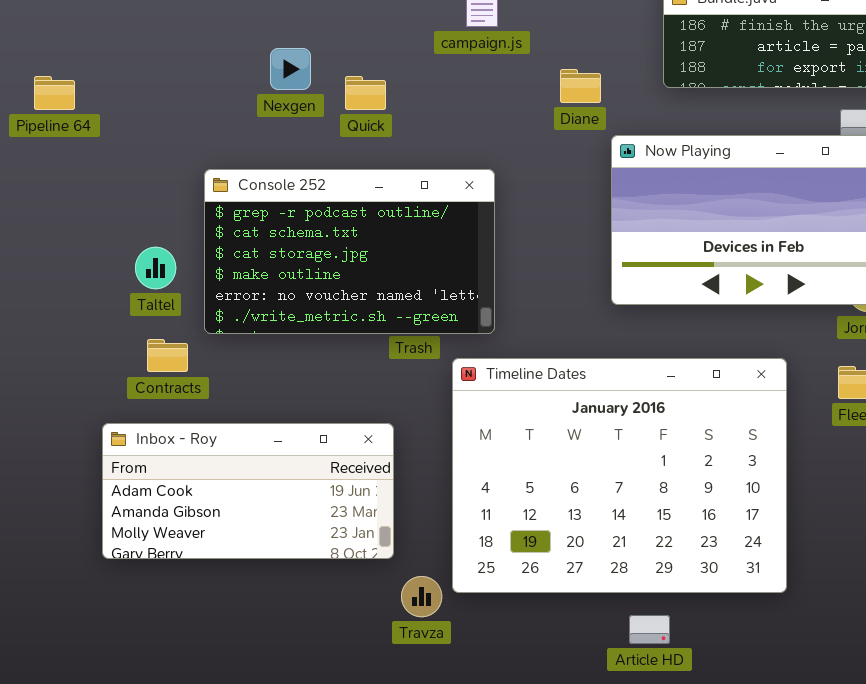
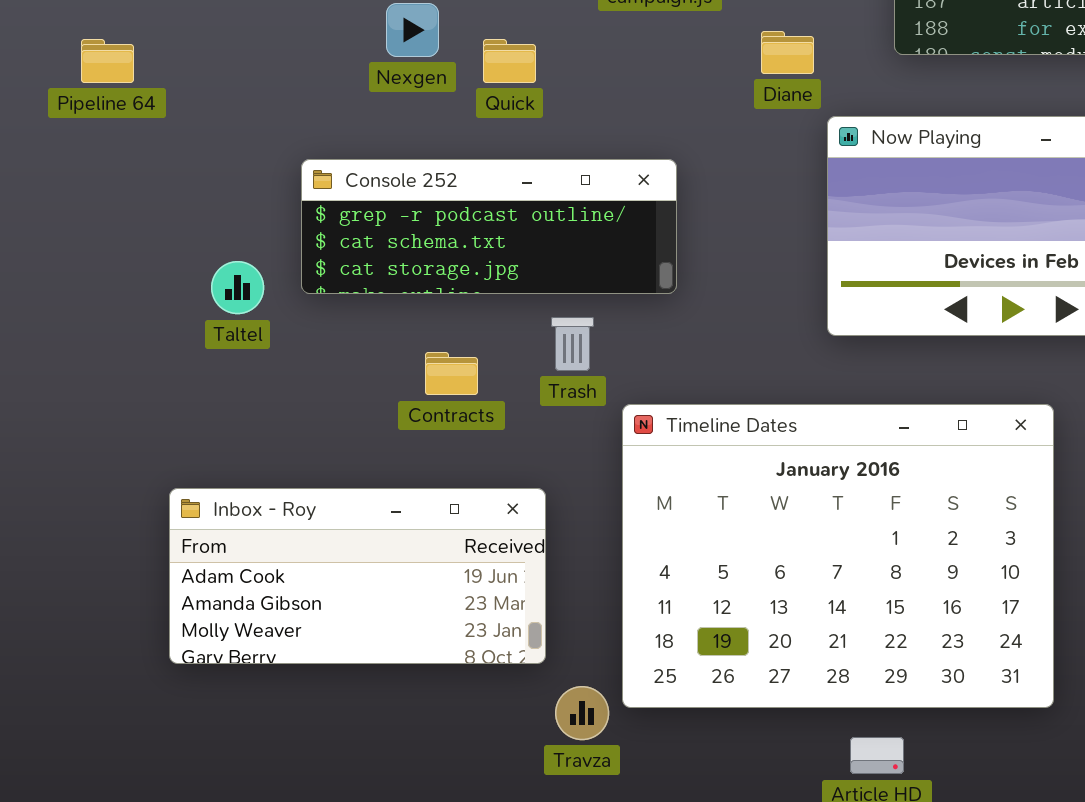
Console 252: [204,169,495,334] -> [301,159,677,294], resized
Contracts: [147,339,188,372] -> [425,352,478,395], moved

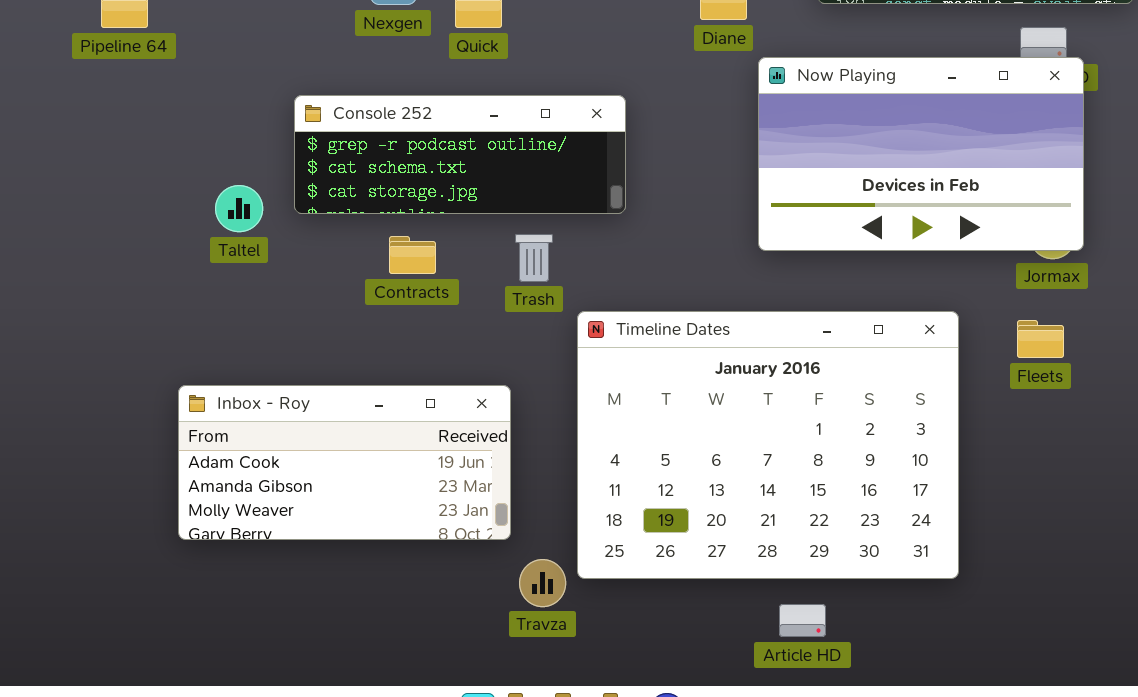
Contracts: [425,352,478,395] -> [389,236,436,274], moved

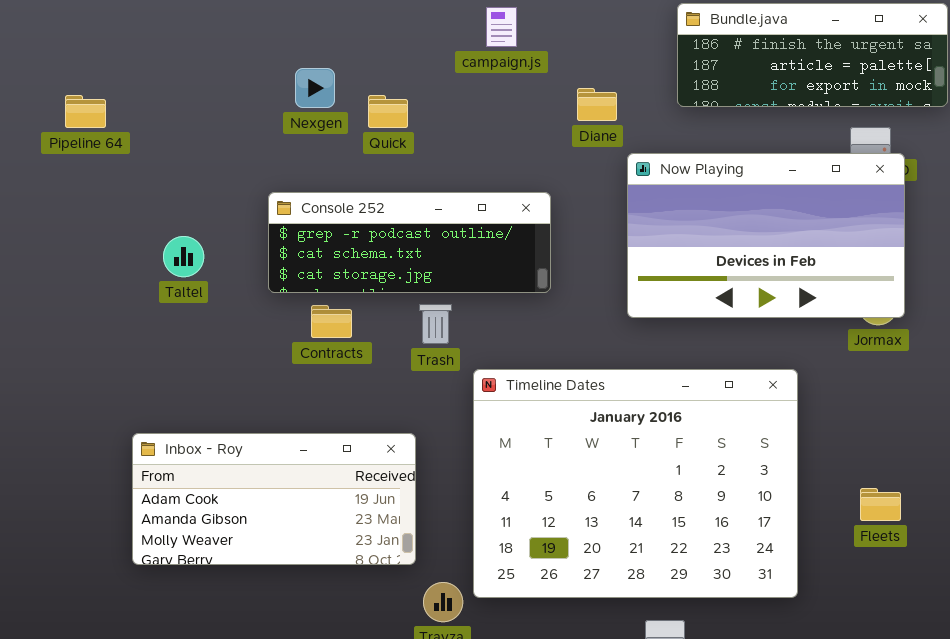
Console 252: [294,95,626,214] -> [268,192,551,293], moved
Taltel: [215,185,263,232] -> [163,236,204,277], moved
Fleets: [1017,320,1064,358] -> [860,488,901,521], moved

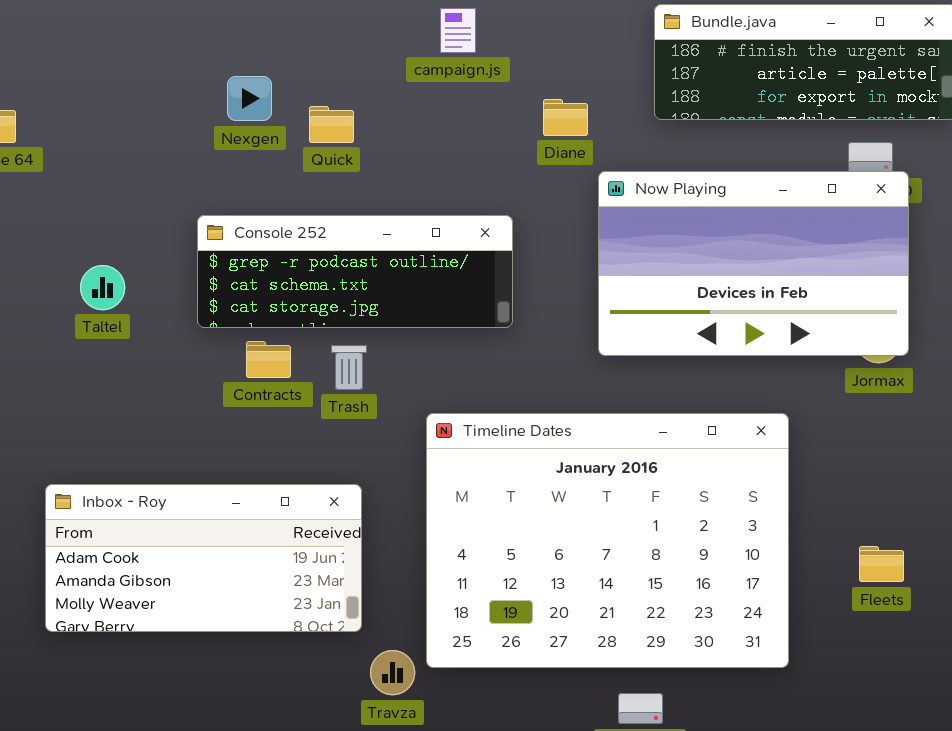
Trash: [419,304,452,344] -> [331,345,367,390], moved

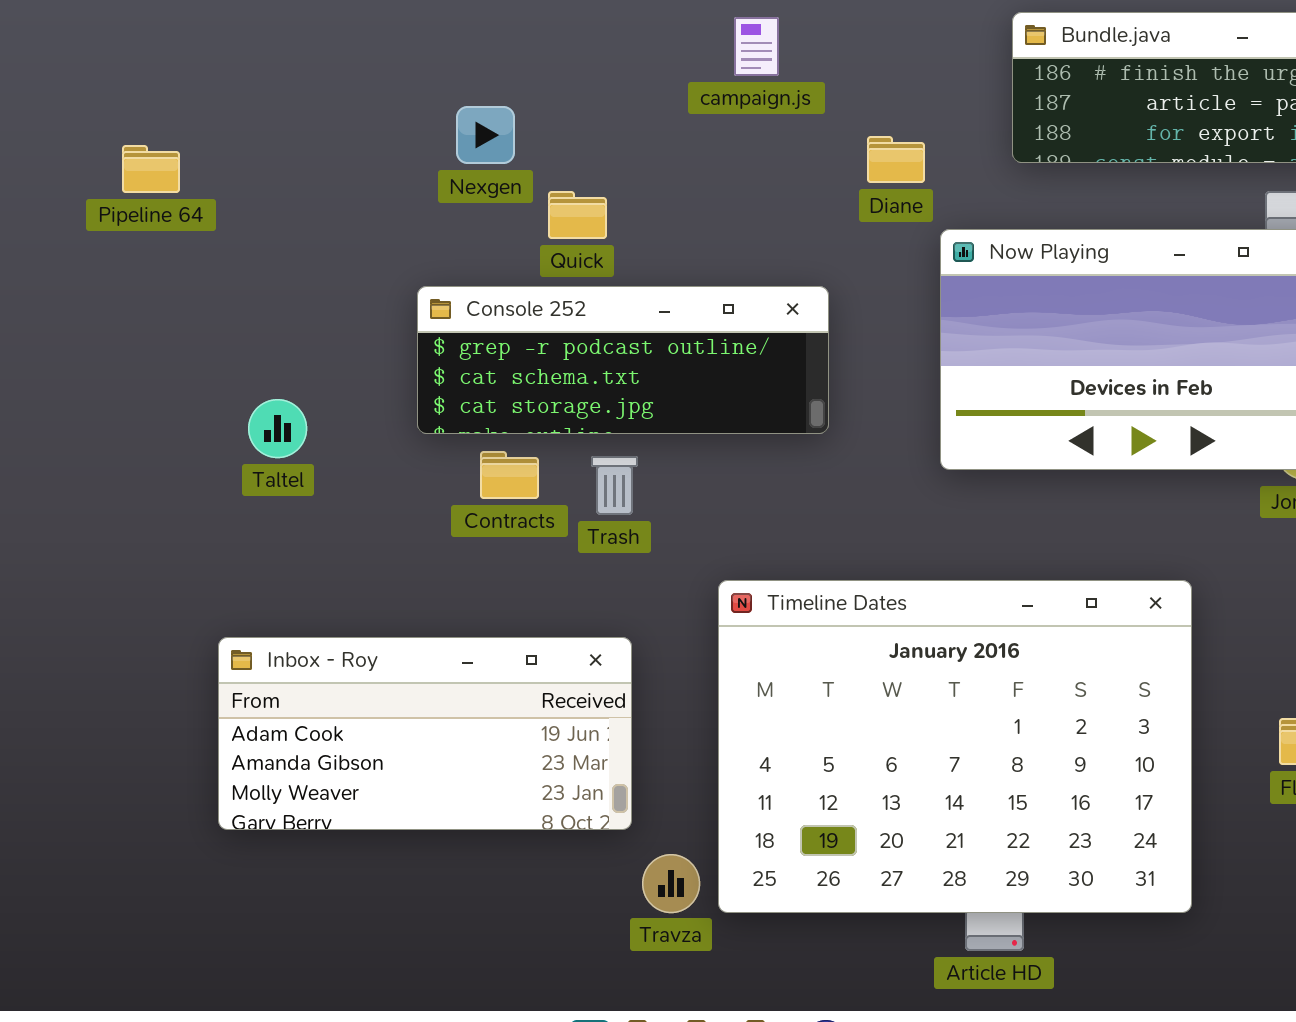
Quick: [309,106,354,143] -> [548,191,607,239], moved
Taltel: [80,265,125,310] -> [248,399,307,458], moved
Timeline Dates: [426,413,789,668] -> [718,580,1192,913], moved

